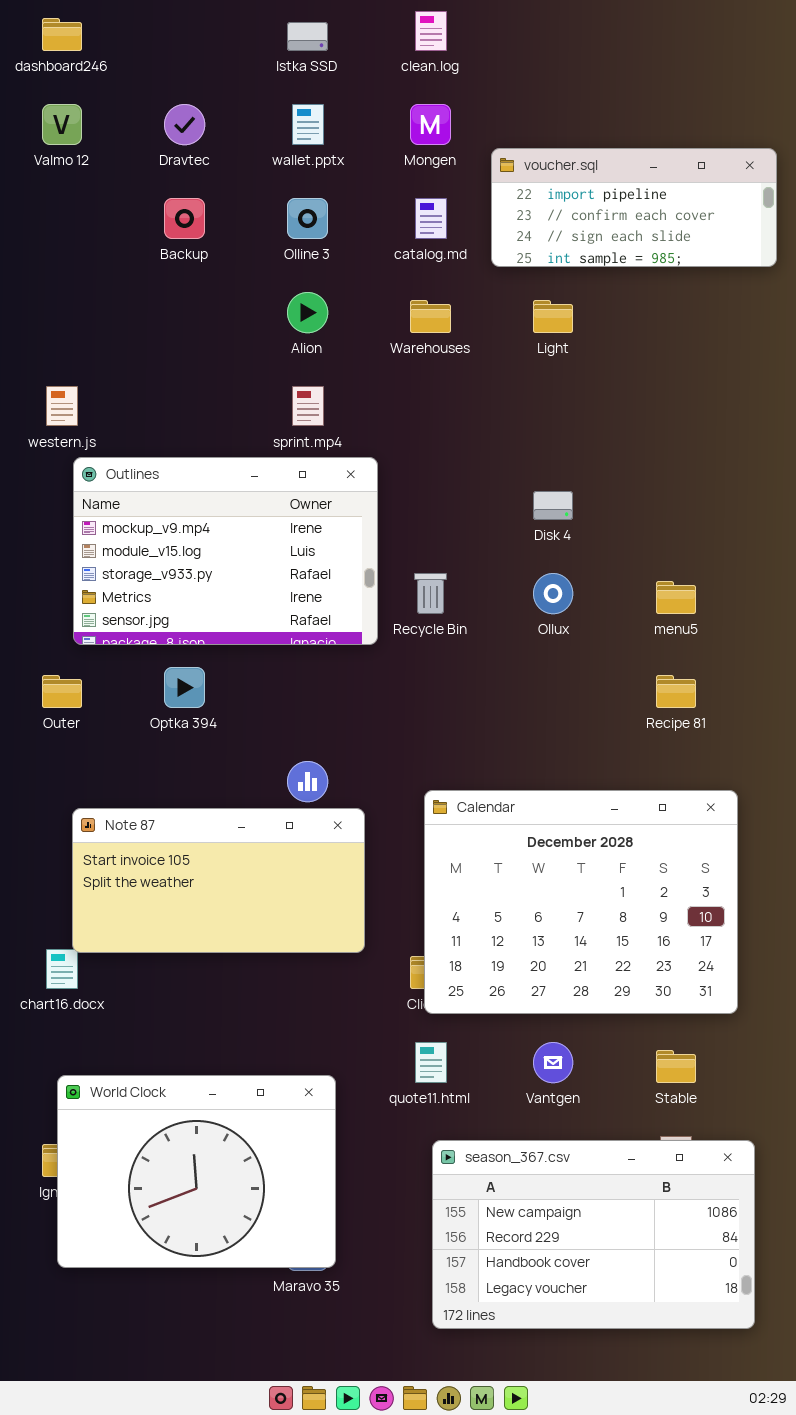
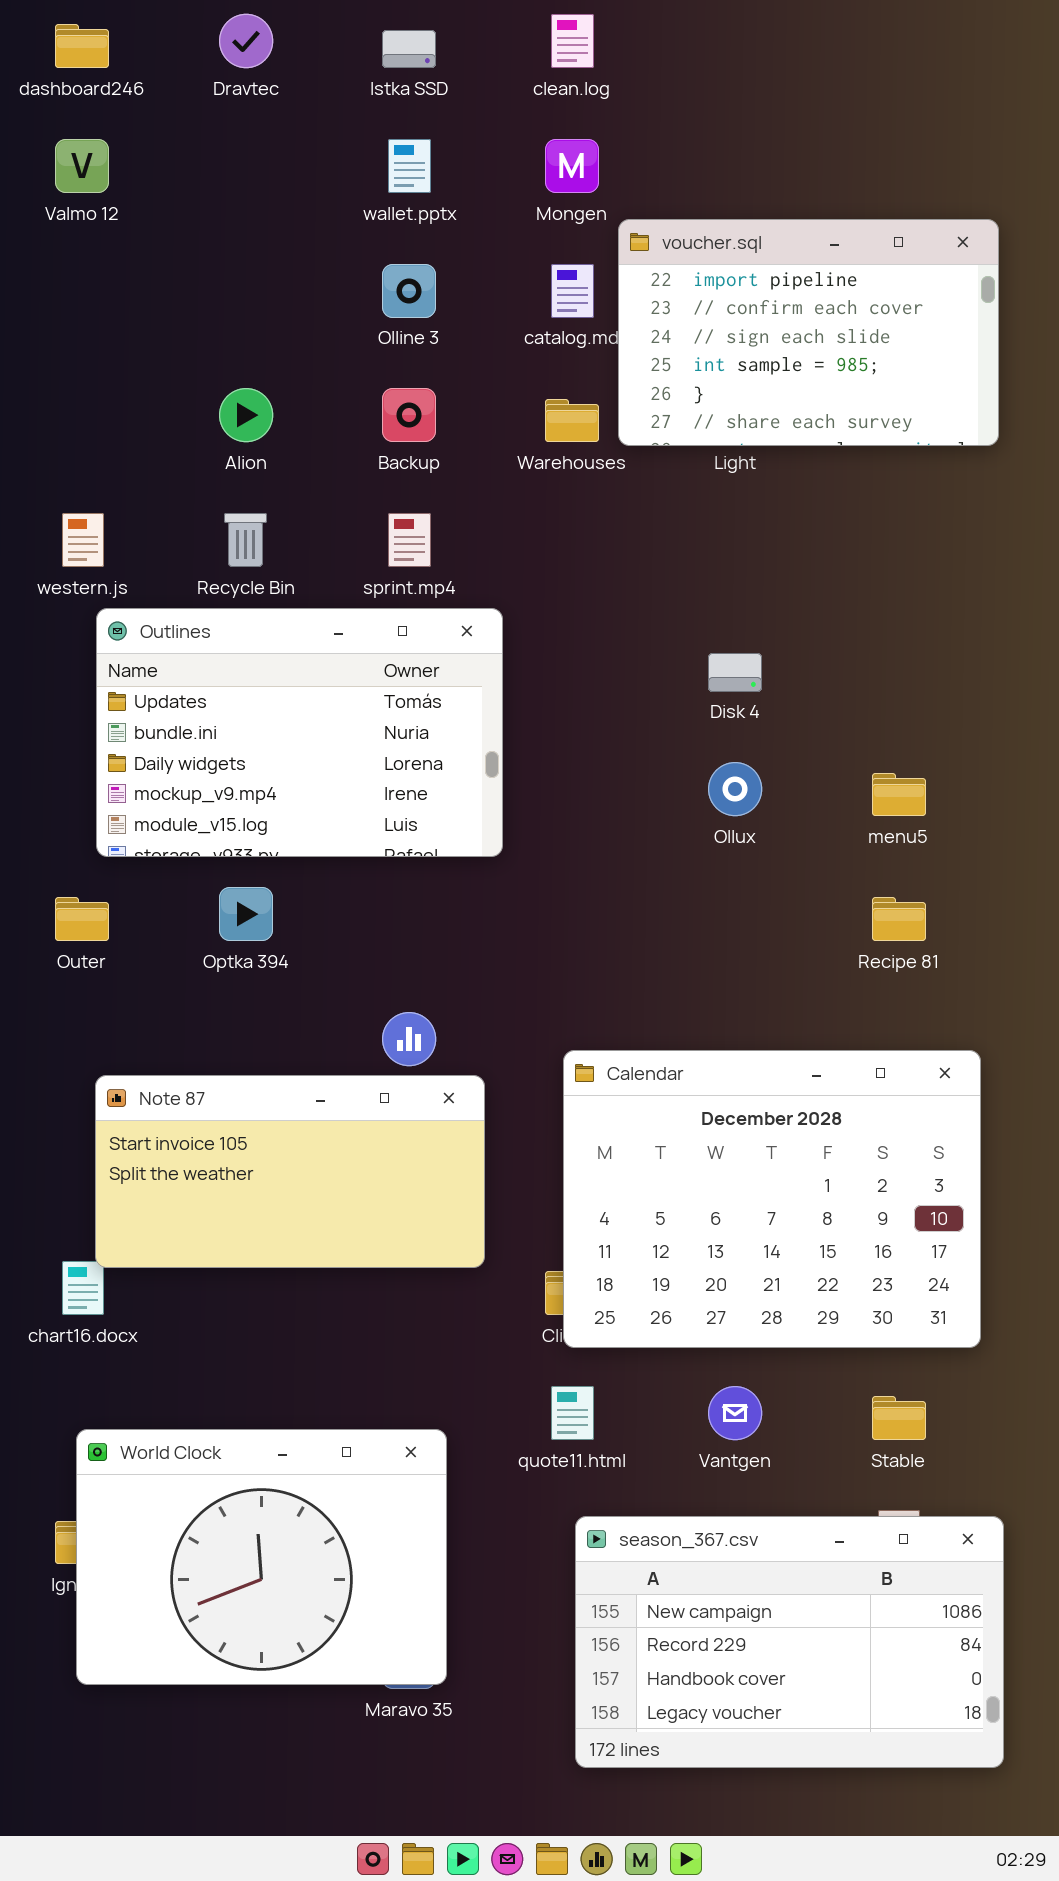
Dravtec: [164,104,205,145] -> [219,14,273,68], moved
voucher.sql: [491,148,777,267] -> [618,219,999,446], moved, resized
Backup: [164,198,205,239] -> [382,388,436,442], moved
Alion: [287,292,328,333] -> [219,388,273,442], moved
Outlines: [73,457,378,645] -> [96,608,503,857], scrolled up 3 rows
Recycle Bin: [414,573,447,614] -> [224,513,267,567], moved

